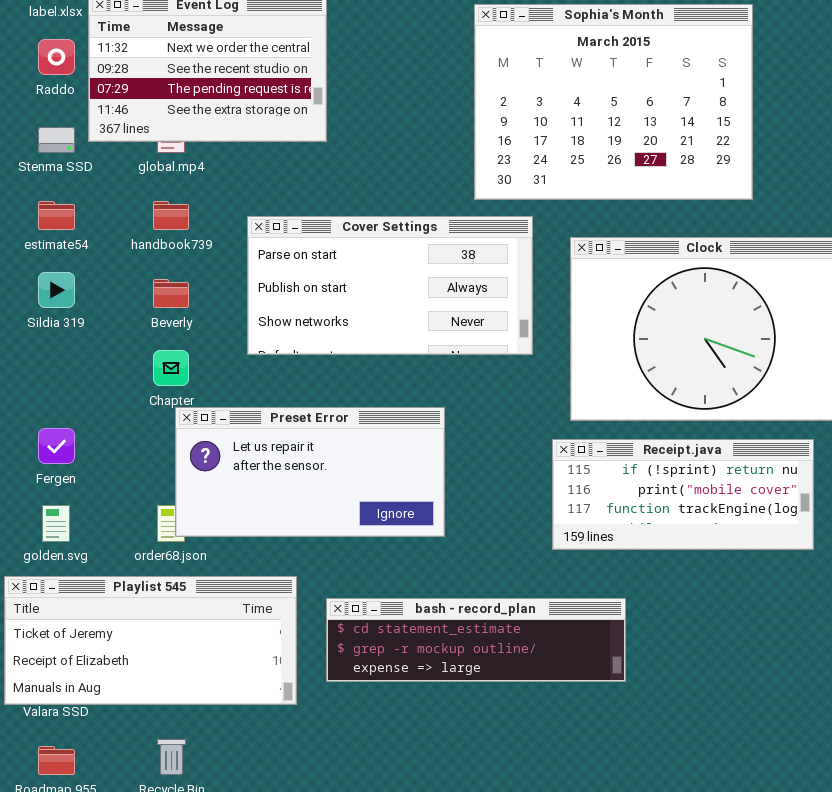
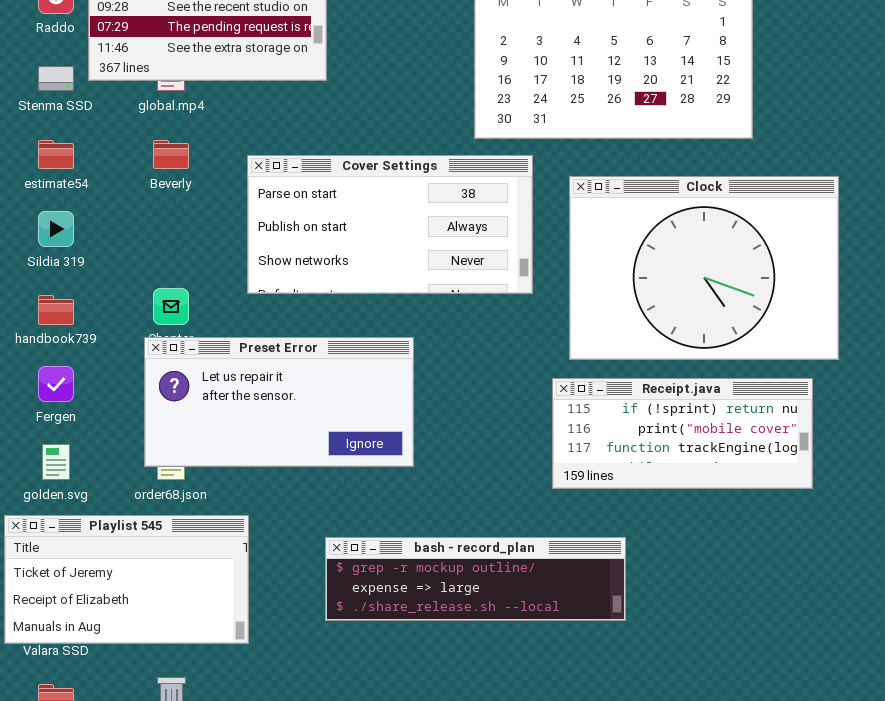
handbook739: [153,201,189,230] -> [38,295,74,325], moved
Beverly: [153,279,189,308] -> [153,140,189,169], moved
Preset Error: [175,407,445,537] -> [144,337,414,467], moved
Playlist 545: [4,576,297,705] -> [4,515,249,644], resized
bash - record_plan: [326,598,626,682] -> [325,537,626,621], scrolled down 1 row

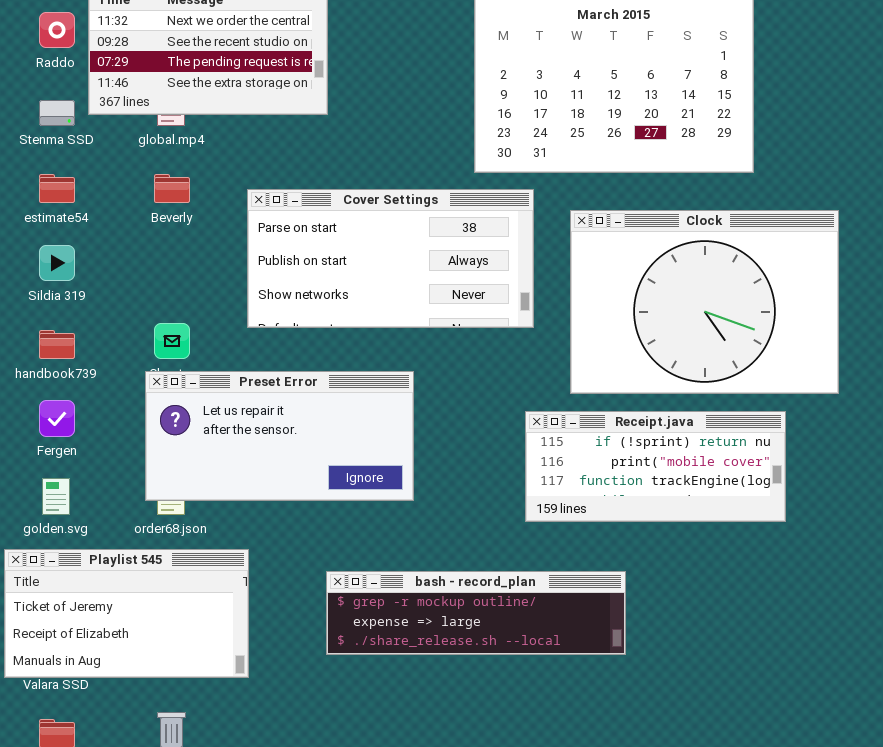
Receipt.java: [552,378,813,489] -> [525,411,786,522], moved

